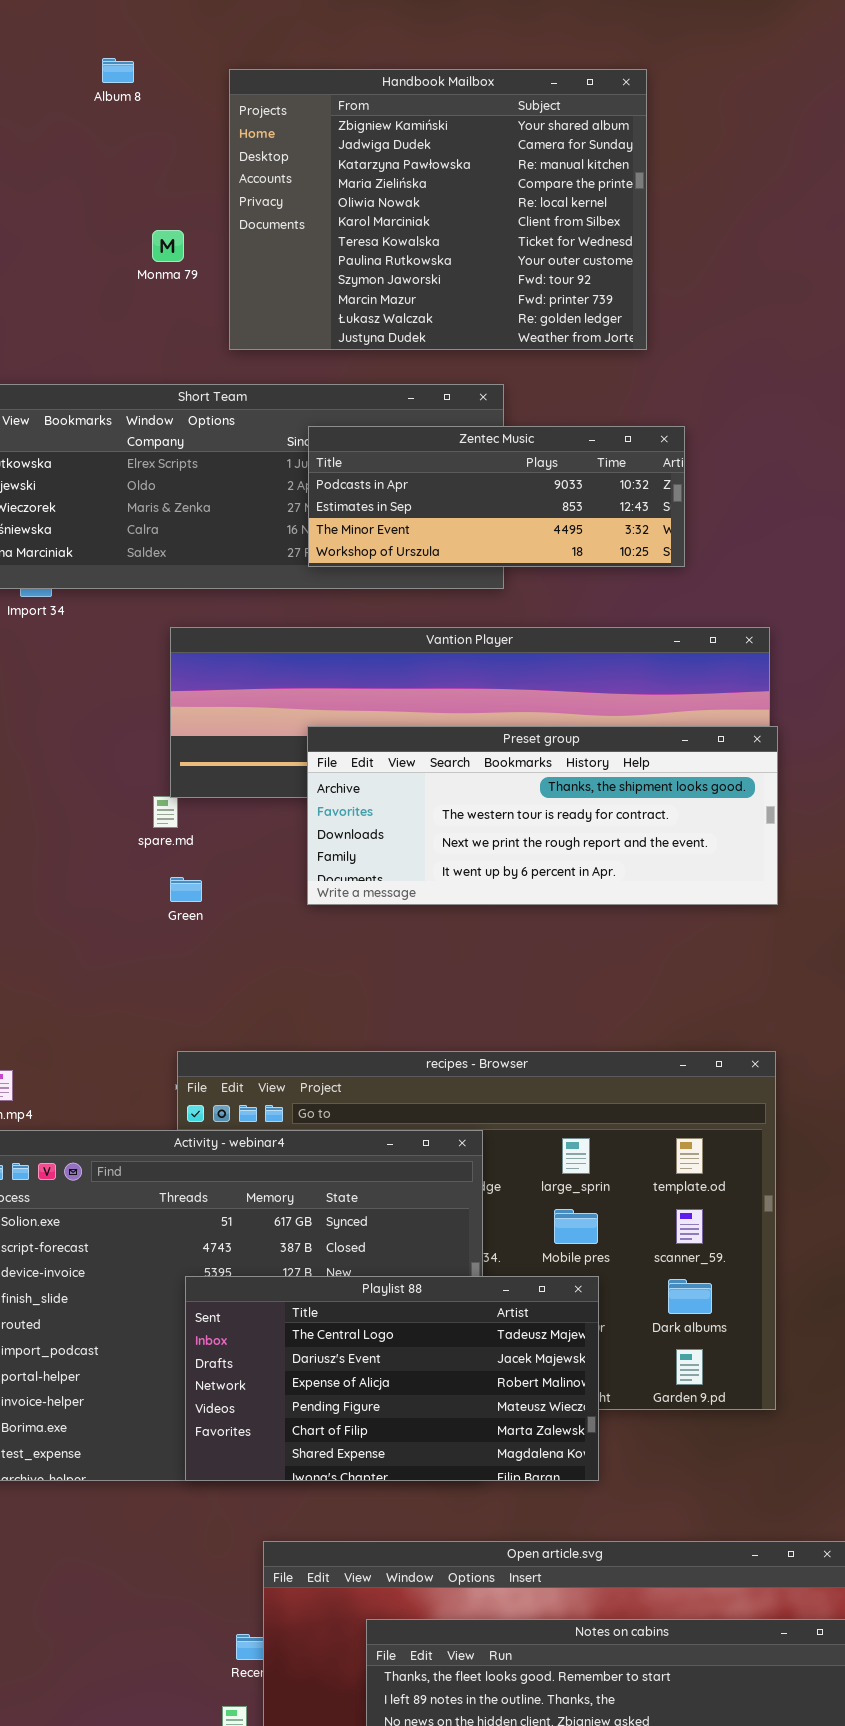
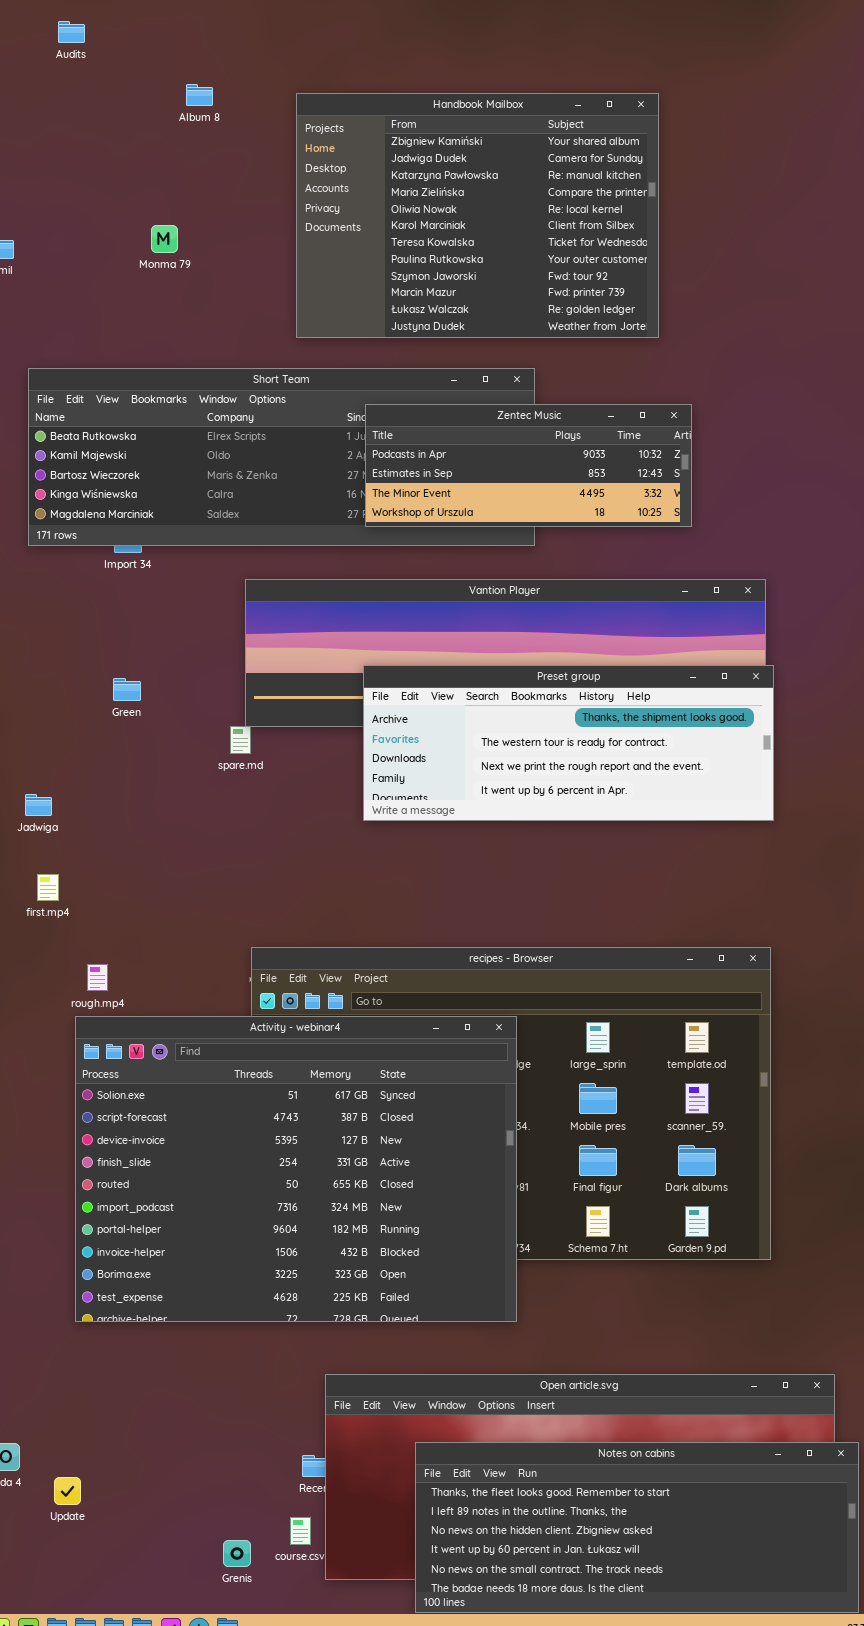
Monma 79: [152,230,184,262] -> [151,225,178,253], moved
Green: [170,877,202,902] -> [113,678,141,701], moved
Playlist 88: [185,1276,599,1481] -> none, closed

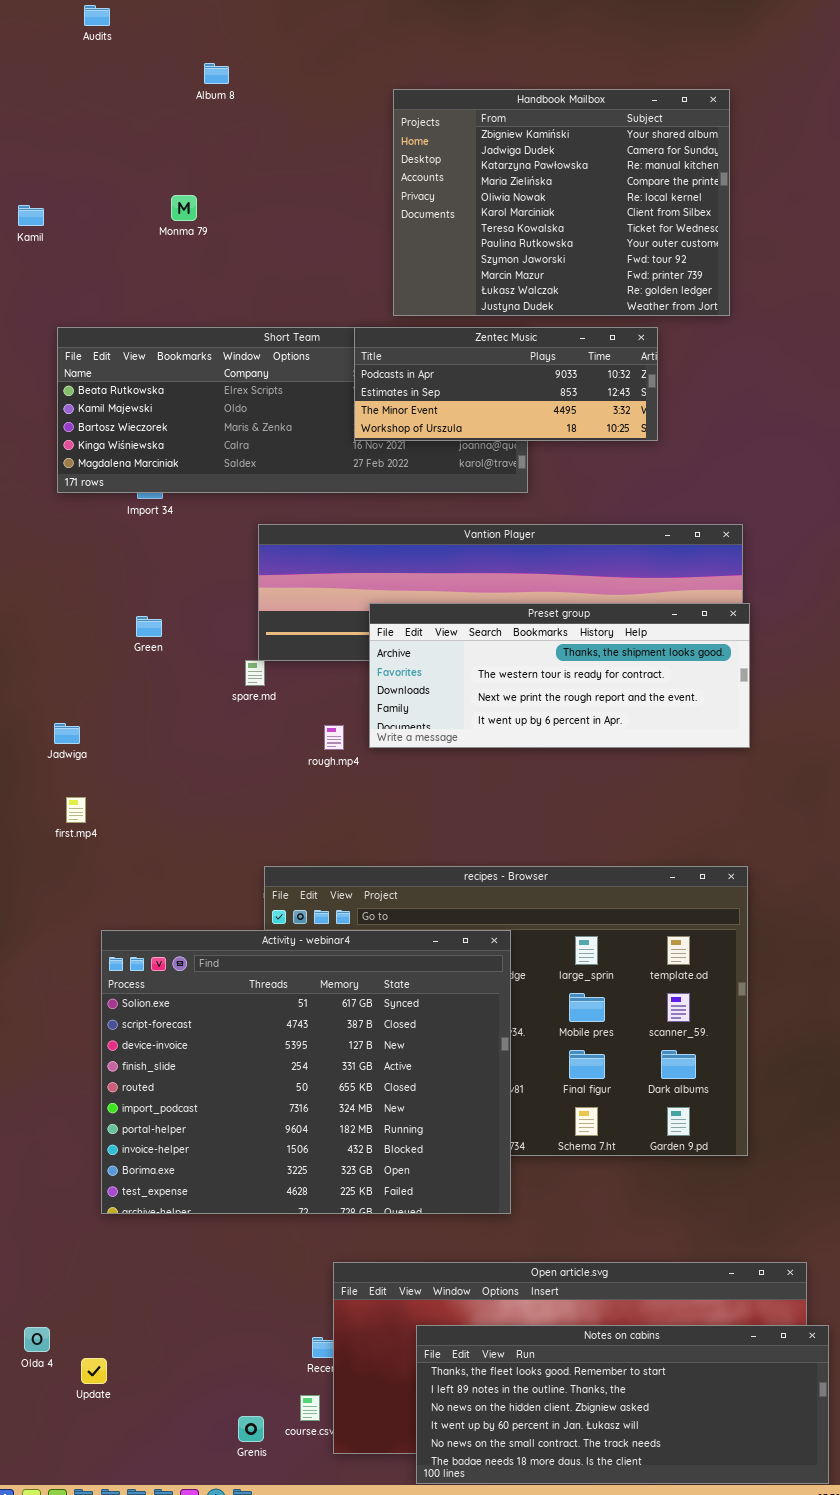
Handbook Mailbox: [296,93,659,338] -> [393,89,730,316], moved
Zentec Music: [365,404,692,527] -> [354,327,658,441], moved
rough.mp4: [87,964,108,991] -> [324,725,344,750], moved

